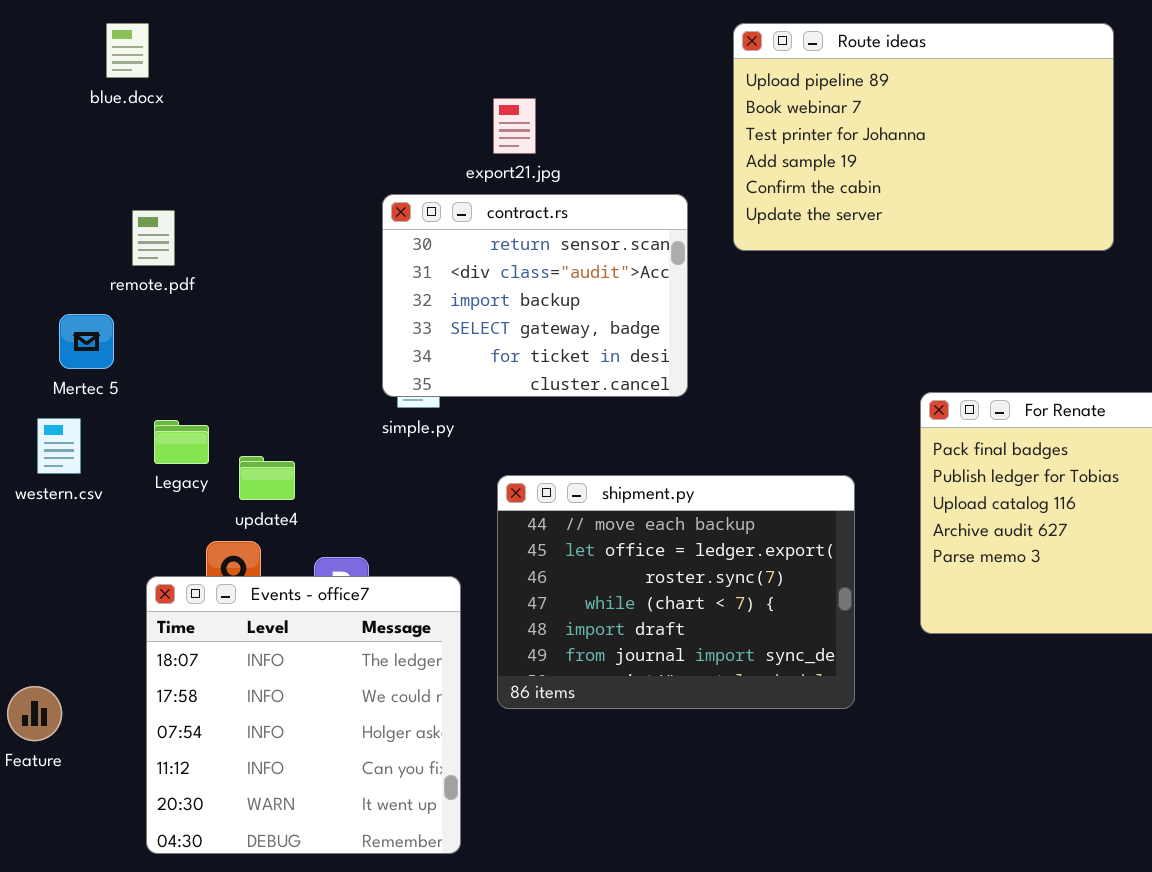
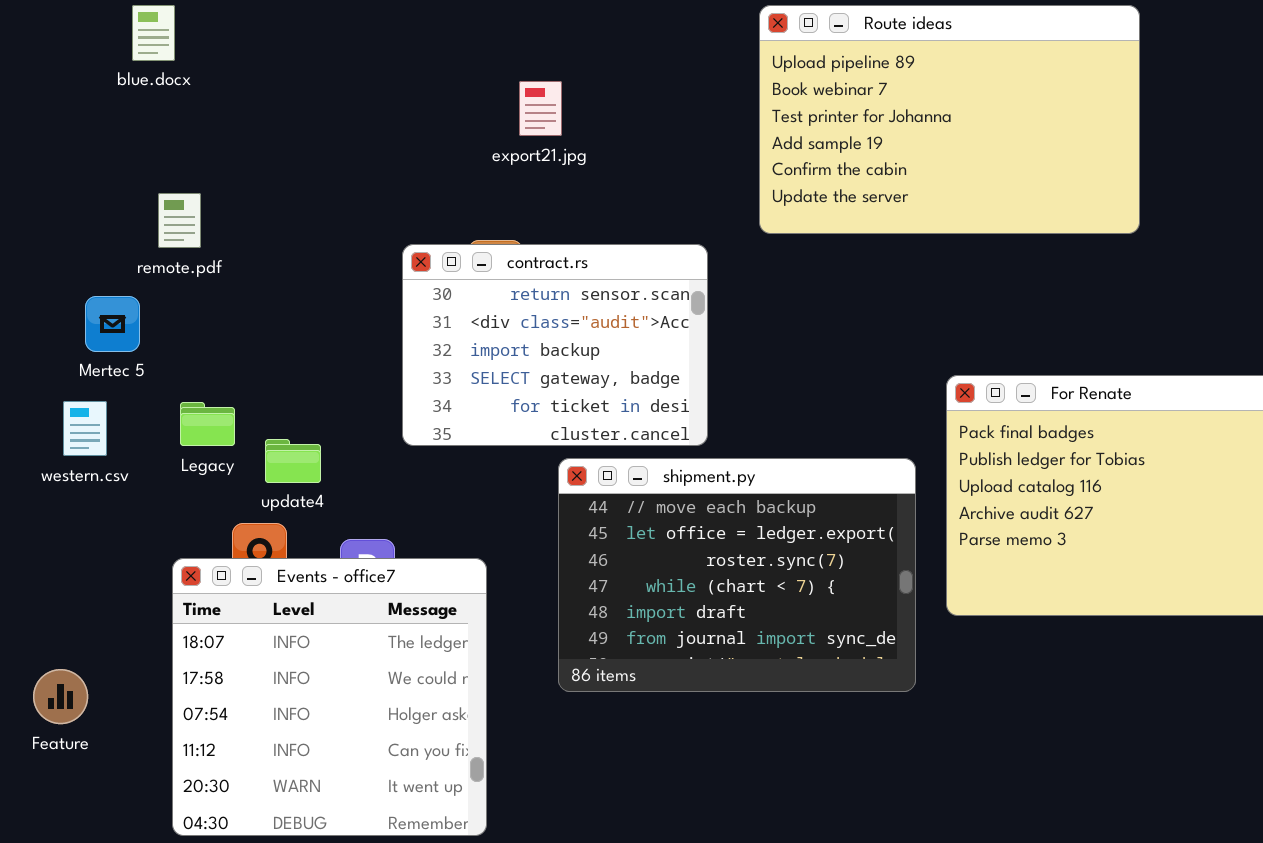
contract.rs: [382,194,688,397] -> [402,244,708,446], moved
shipment.py: [497,475,855,709] -> [558,458,916,692], moved

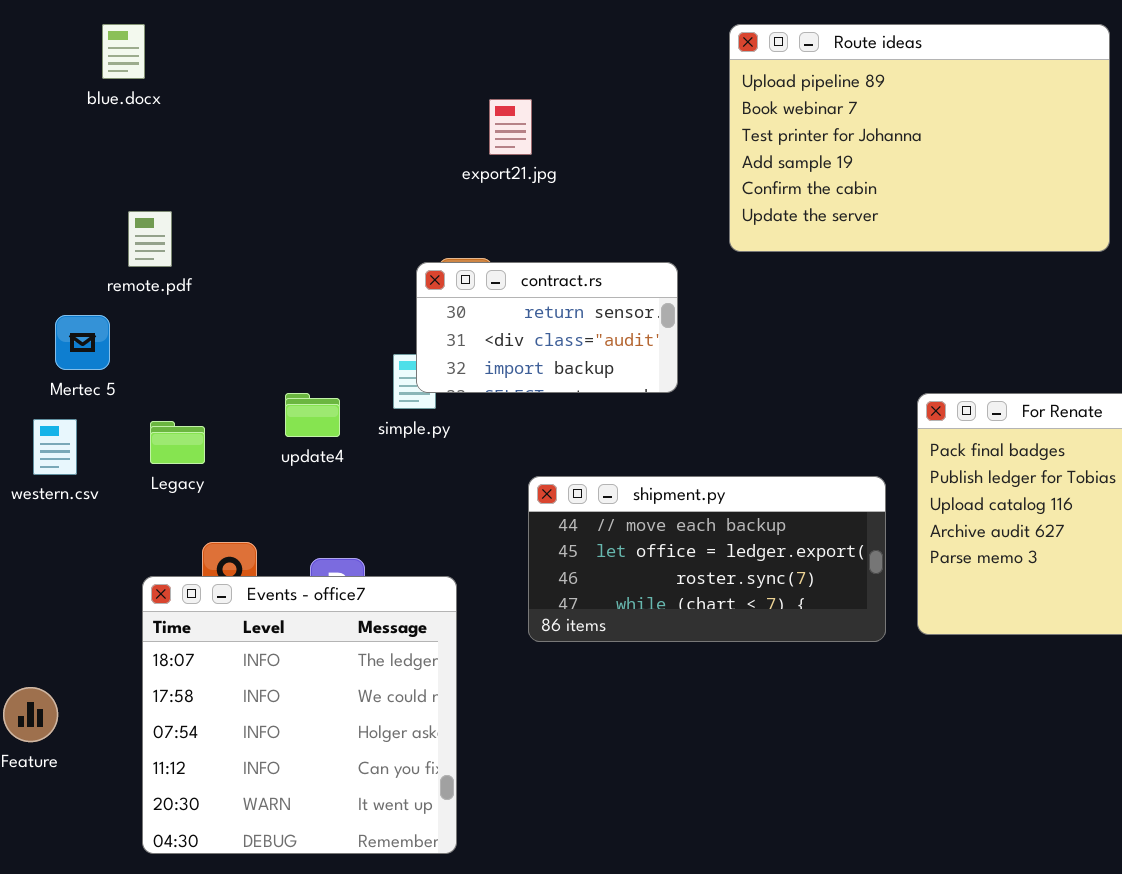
contract.rs: [402,244,708,446] -> [416,262,678,393], resized
update4: [265,439,321,483] -> [285,393,340,437], moved
shipment.py: [558,458,916,692] -> [528,476,886,642], resized

